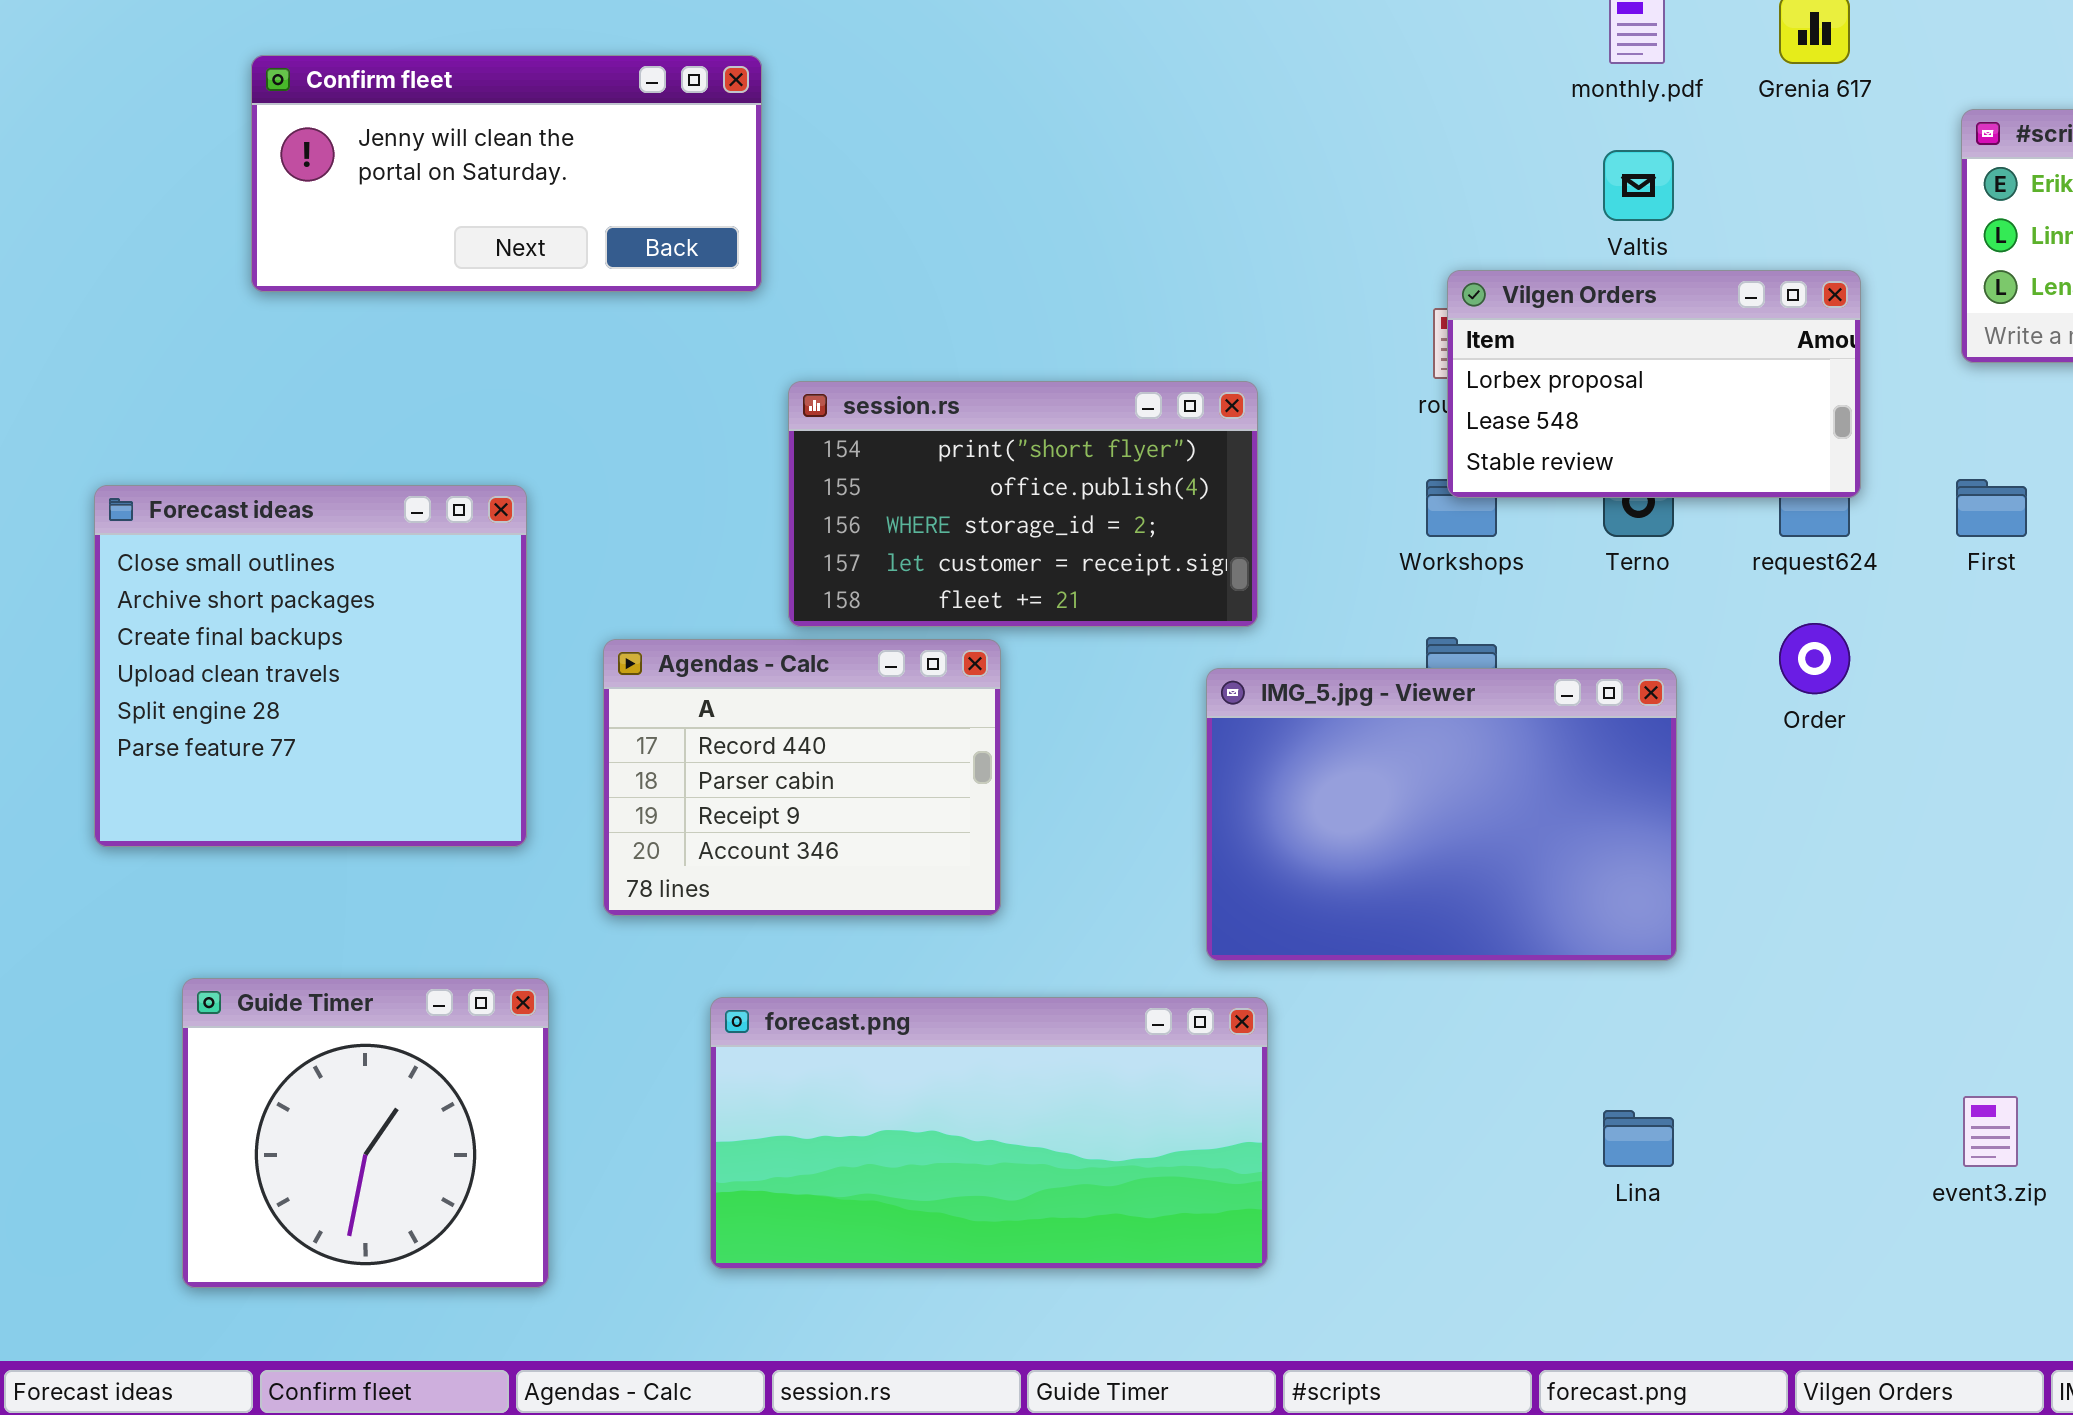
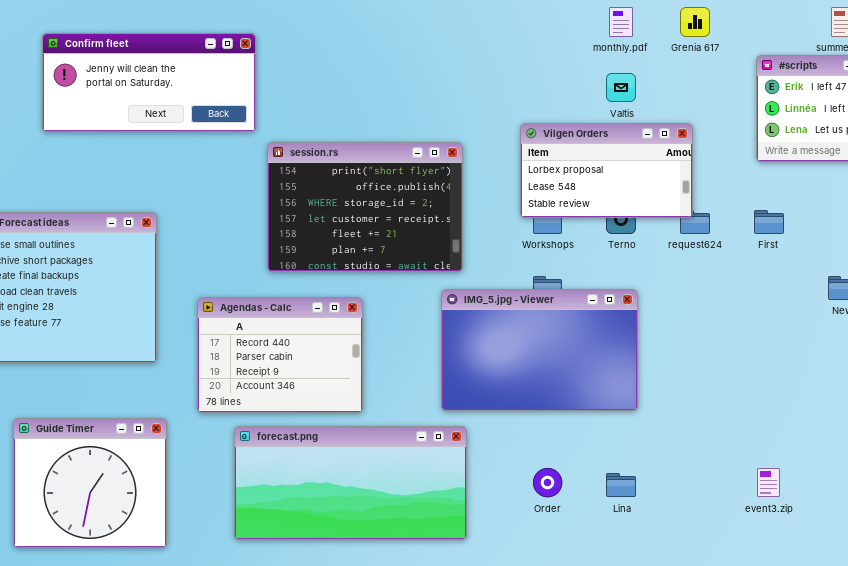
Vilgen Orders: [1447,270,1861,498] -> [520,123,693,218], moved
session.rs: [788,381,1258,627] -> [267,142,463,272], resized
Order: [1779,623,1850,694] -> [533,468,562,497], moved
Agendas - Calc: [603,639,1001,916] -> [197,297,363,413], moved

